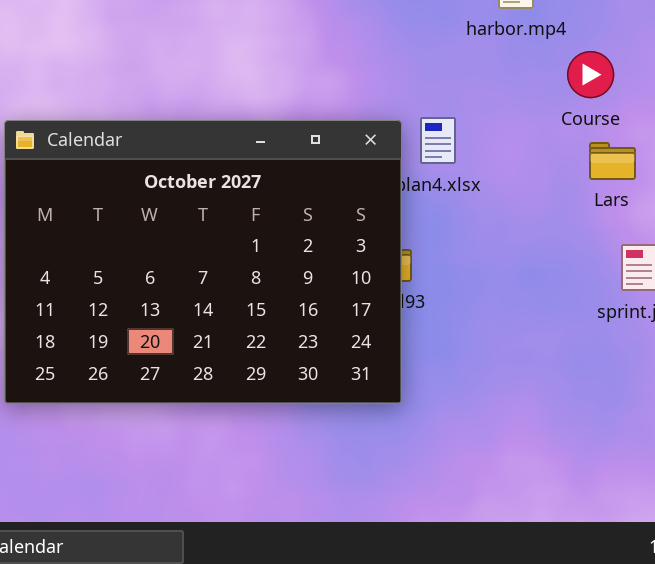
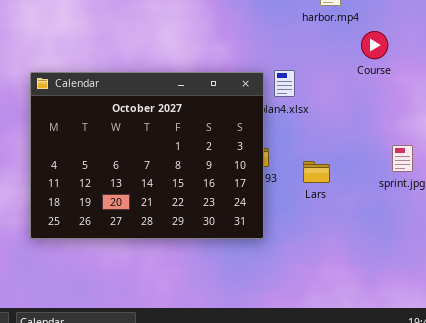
Lars: [589,142,636,180] -> [303,161,330,183], moved

